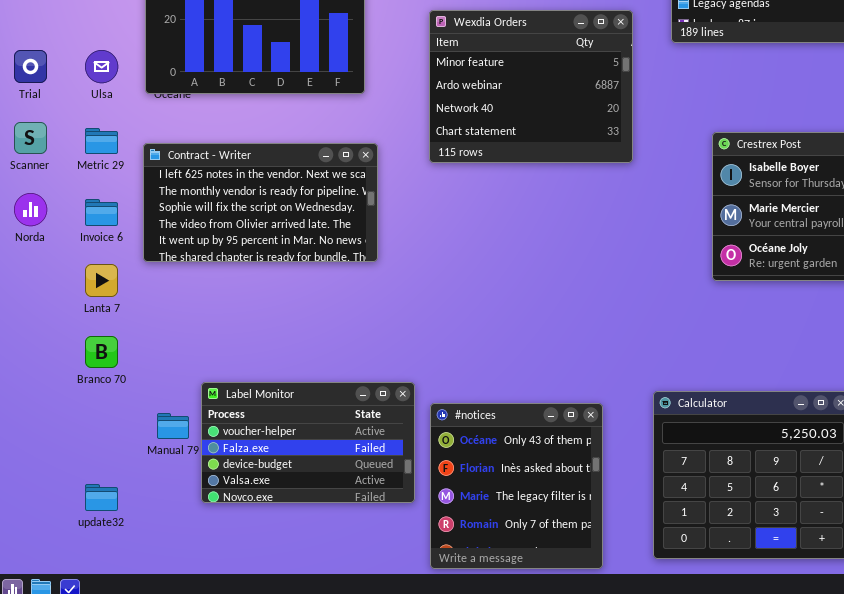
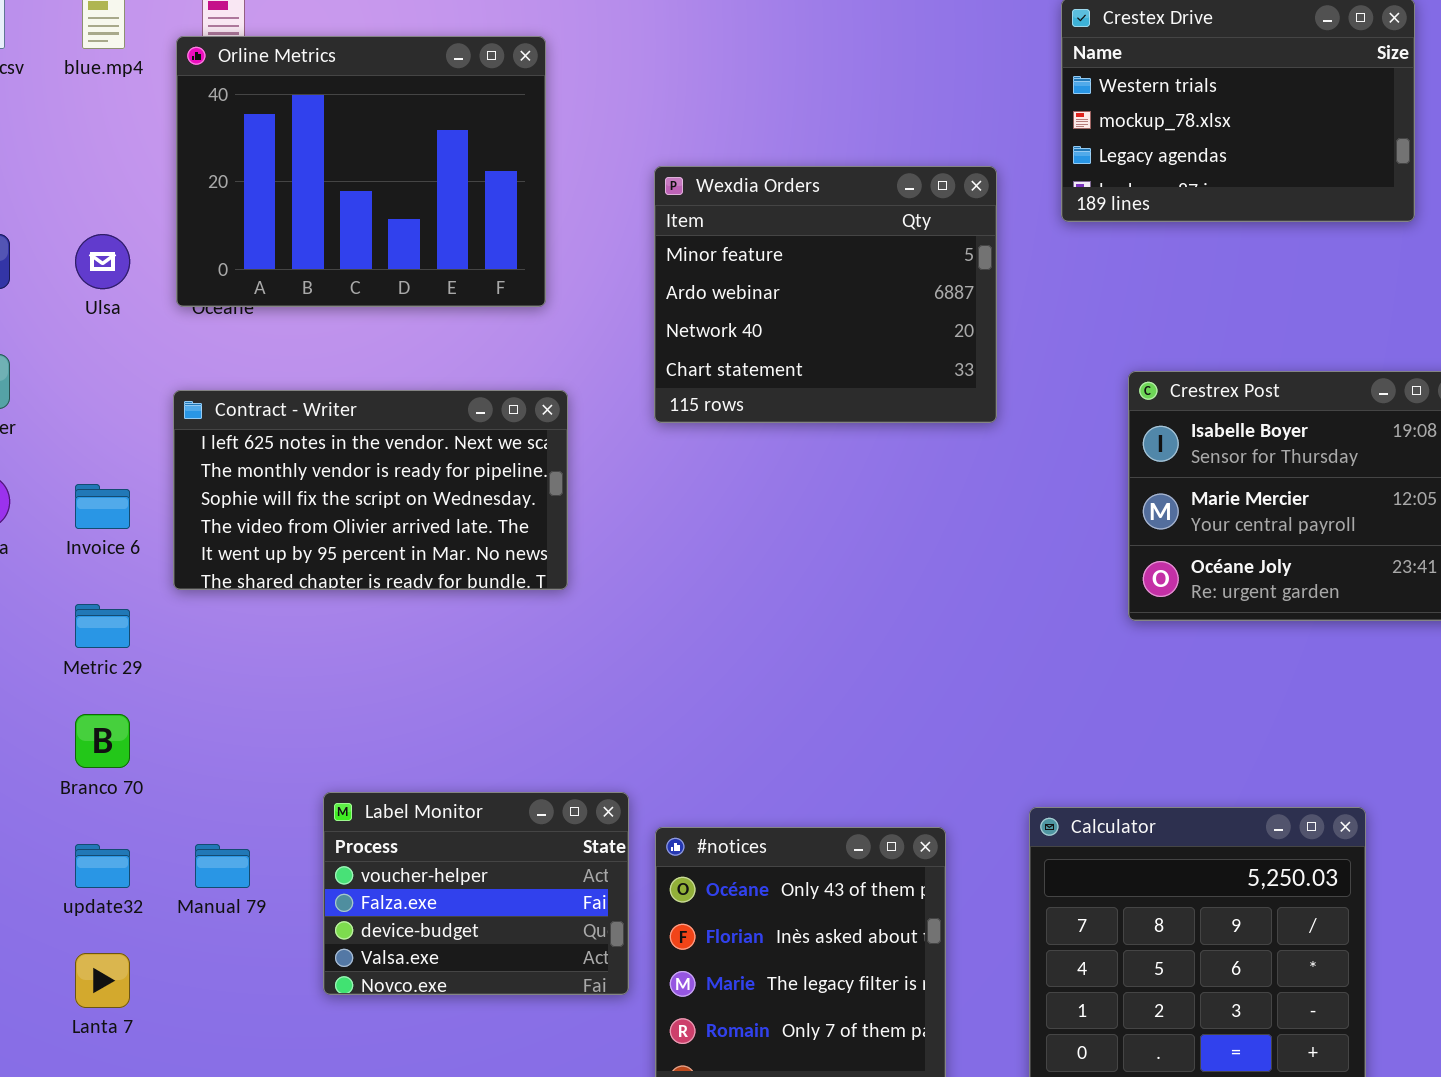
Metric 29: [85,128,118,154] -> [75,604,130,648], moved
Lanta 7: [85,264,118,297] -> [75,953,130,1008], moved
Label Monitor: [201,382,415,503] -> [323,792,629,995], resized
update32: [85,484,118,511] -> [75,844,130,888], moved

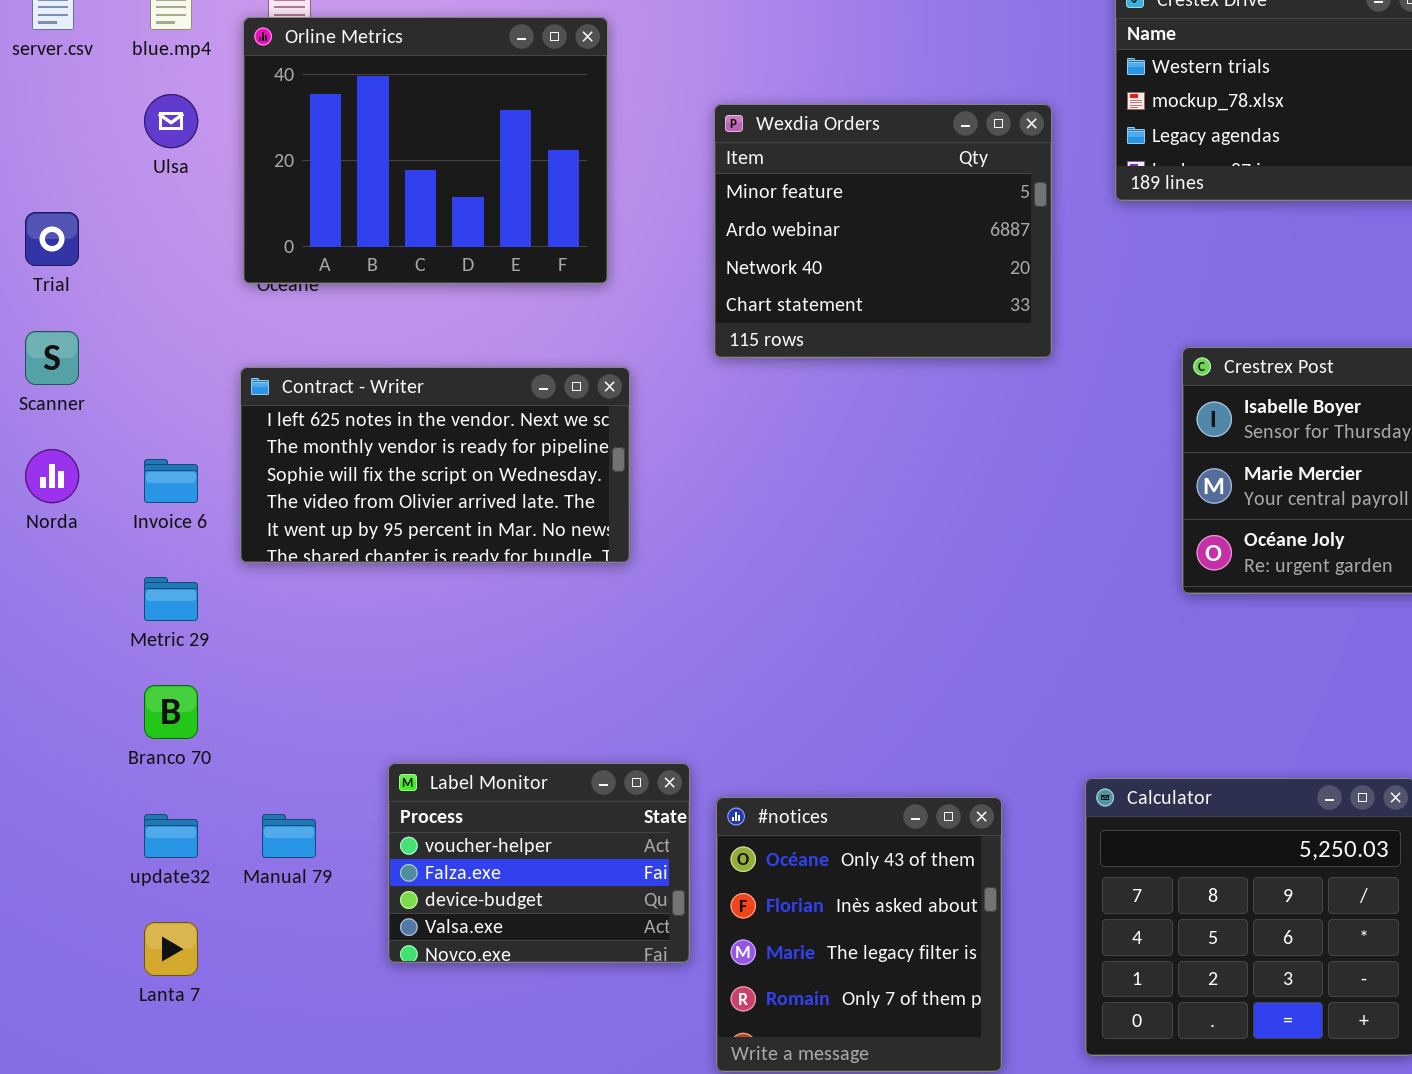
Wexdia Orders: [654,166,997,423] -> [714,104,1052,358], moved
Ulsa: [75,234,130,289] -> [144,94,198,148], moved

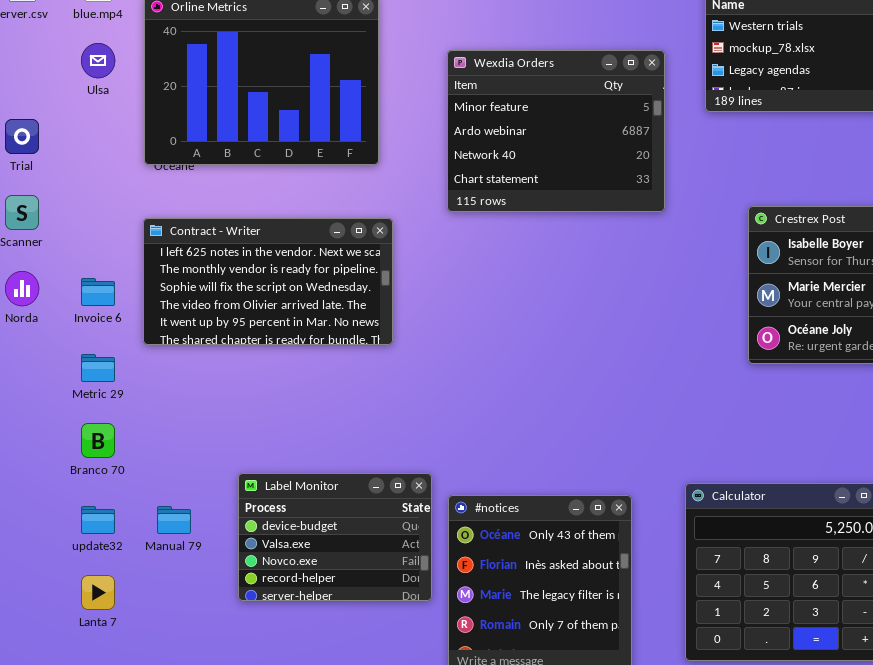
Label Monitor: [388,763,690,963] -> [238,473,432,601], scrolled down 2 rows

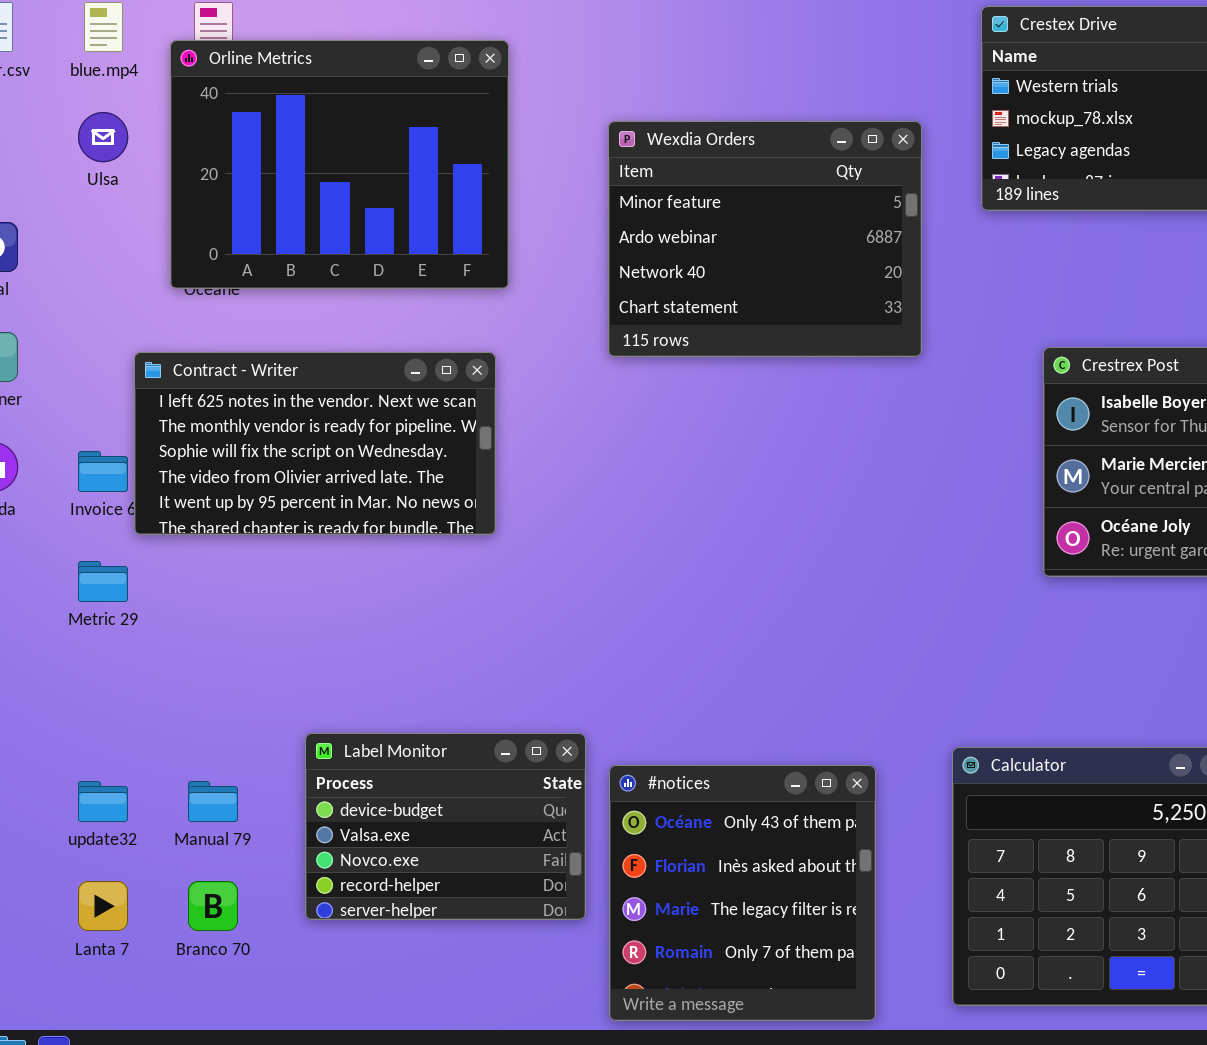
Contract - Writer: [143,218,393,345] -> [134,352,496,535], moved
Branco 70: [81,423,115,458] -> [188,881,238,931], moved

